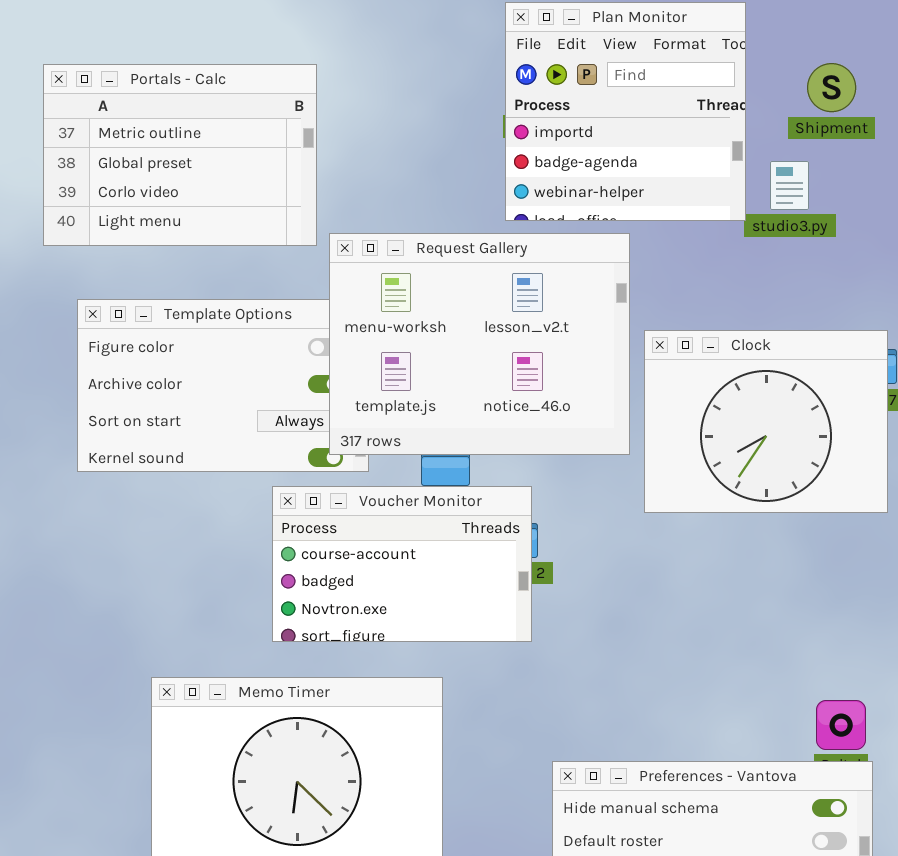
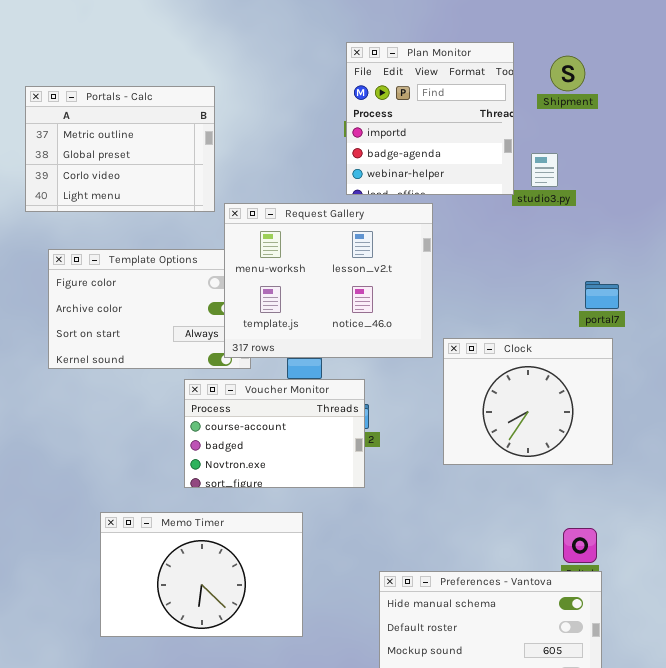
Shipment: [807,63,856,112] -> [550,56,585,91], moved
Clock: [644,330,888,513] -> [443,338,613,465], moved

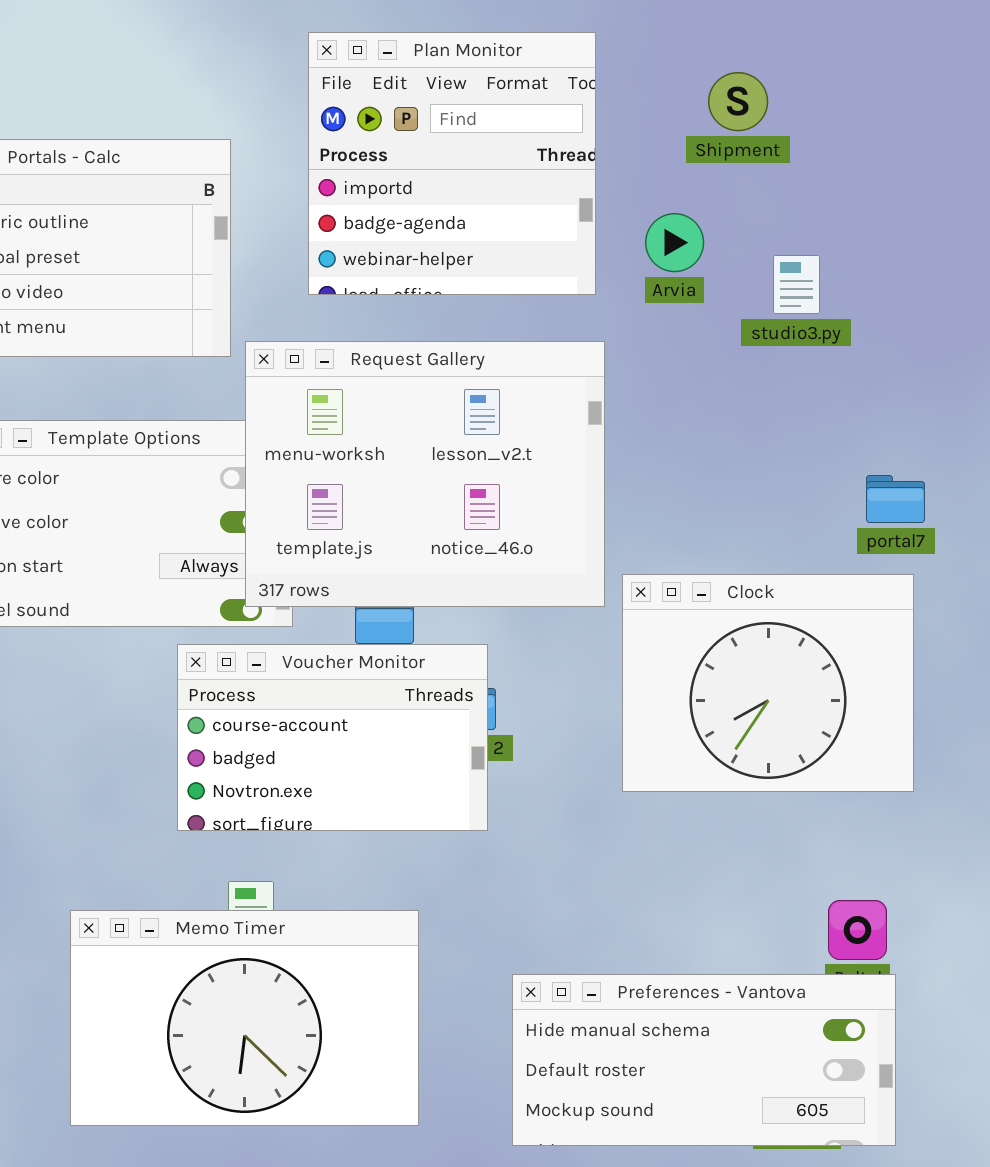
Plan Monitor: [346,42,514,195] -> [308,32,596,295], moved
Shipment: [550,56,585,91] -> [708,72,768,131], moved
Memo Timer: [100,512,303,637] -> [70,910,419,1126], moved

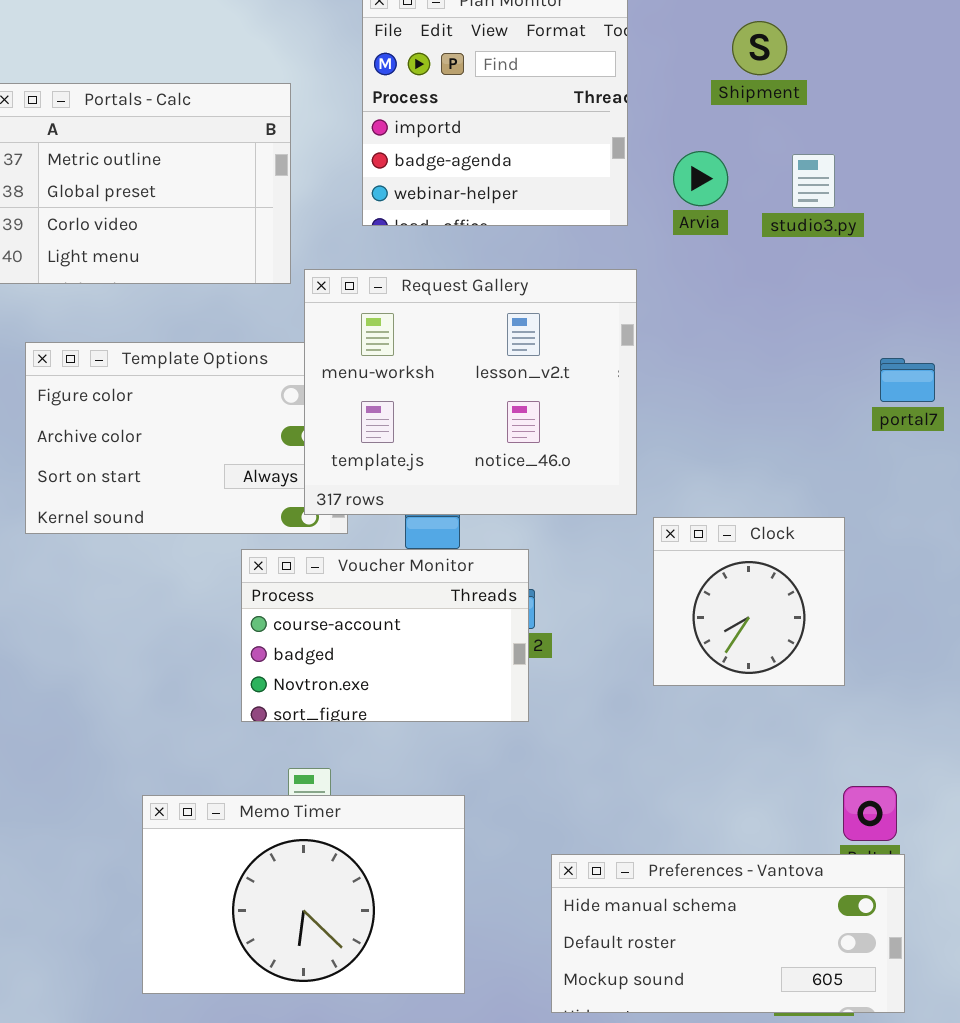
studio3.py: [773,255,820,314] -> [792,154,835,208], moved
portal7: [866,475,925,523] -> [880,358,935,402], moved
Clock: [622,574,914,792] -> [653,517,845,686], resized

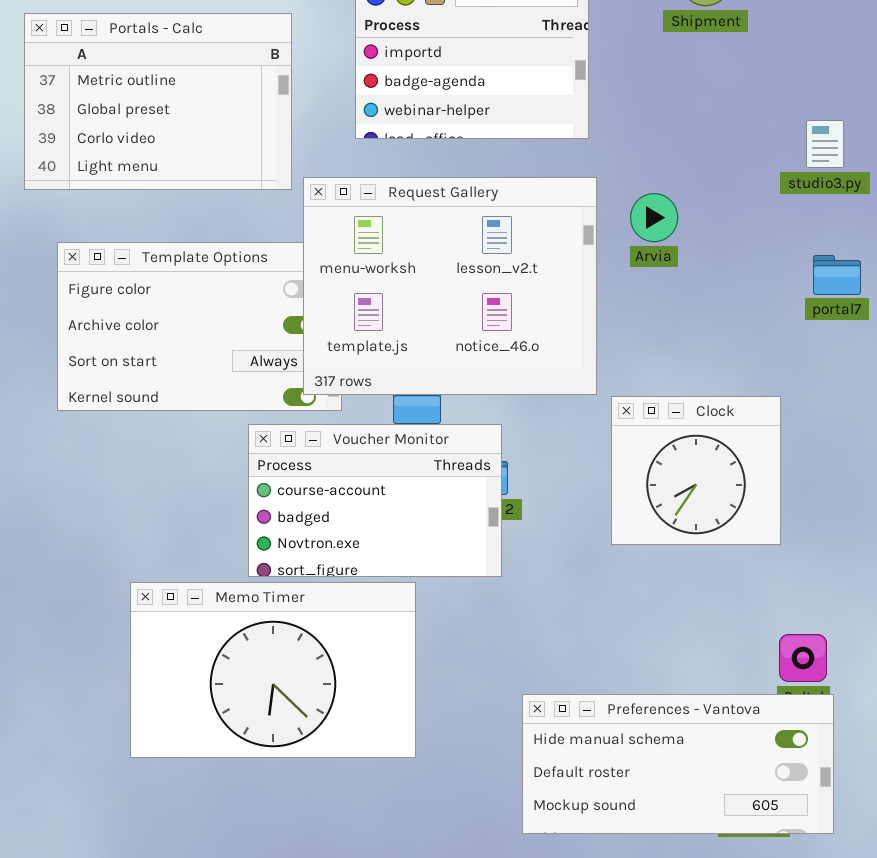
Arvia: [673,151,728,206] -> [630,193,678,242], moved
studio3.py: [792,154,835,208] -> [806,120,844,168], moved
Memo Timer: [142,795,465,994] -> [130,582,416,758], moved

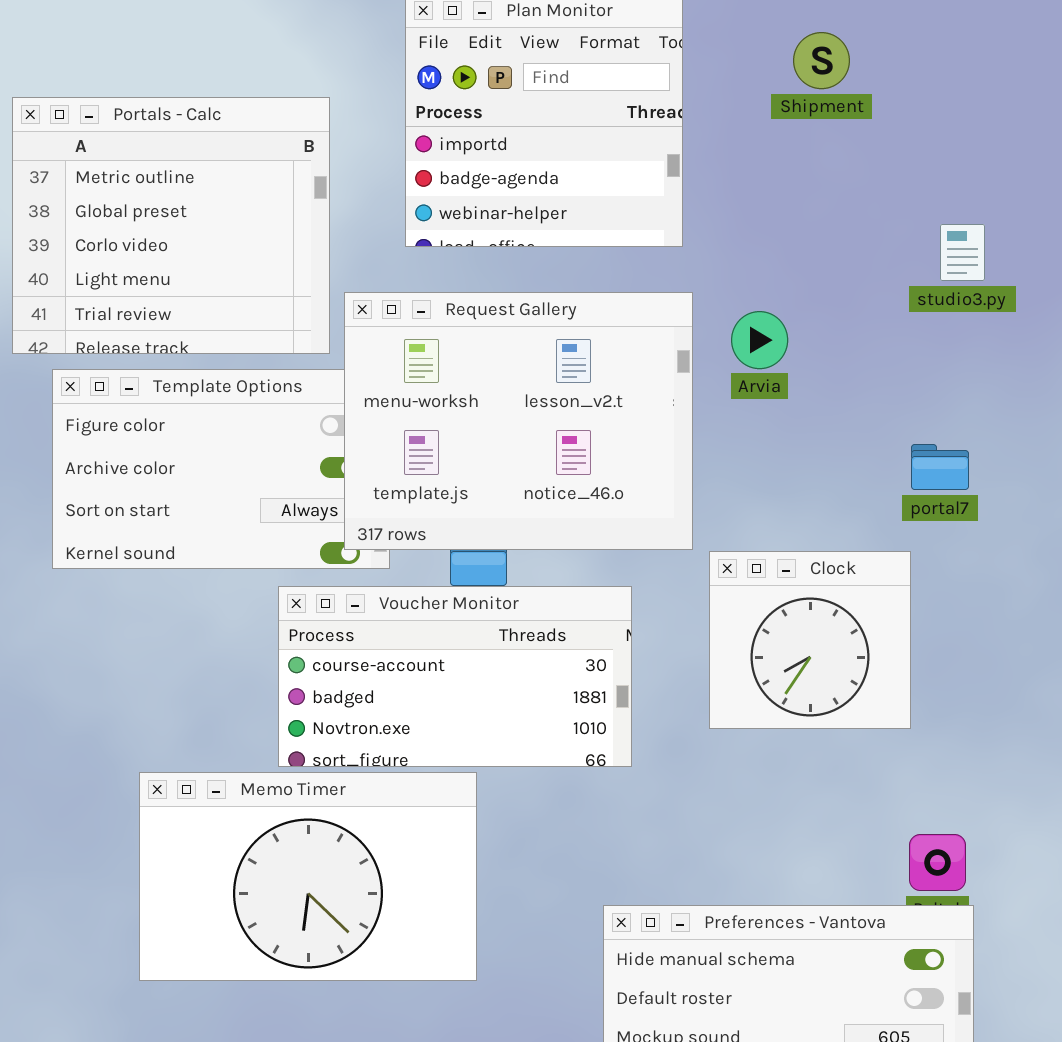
Portals - Calc: [24,13,292,190] -> [12,97,330,354], resized
portal7: [813,255,861,295] -> [911,444,969,490], moved
Voucher Monitor: [248,424,502,577] -> [278,586,632,767], resized

